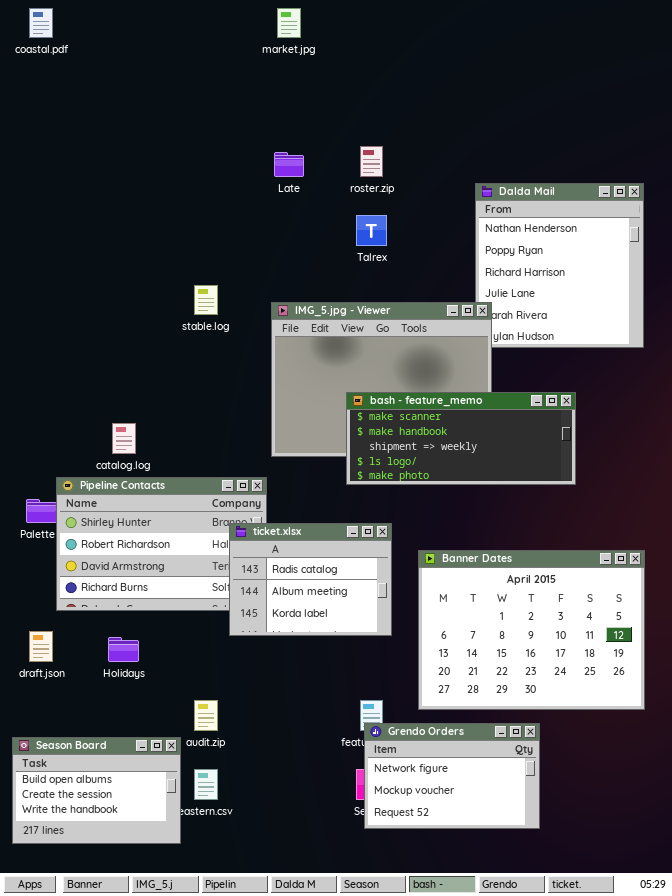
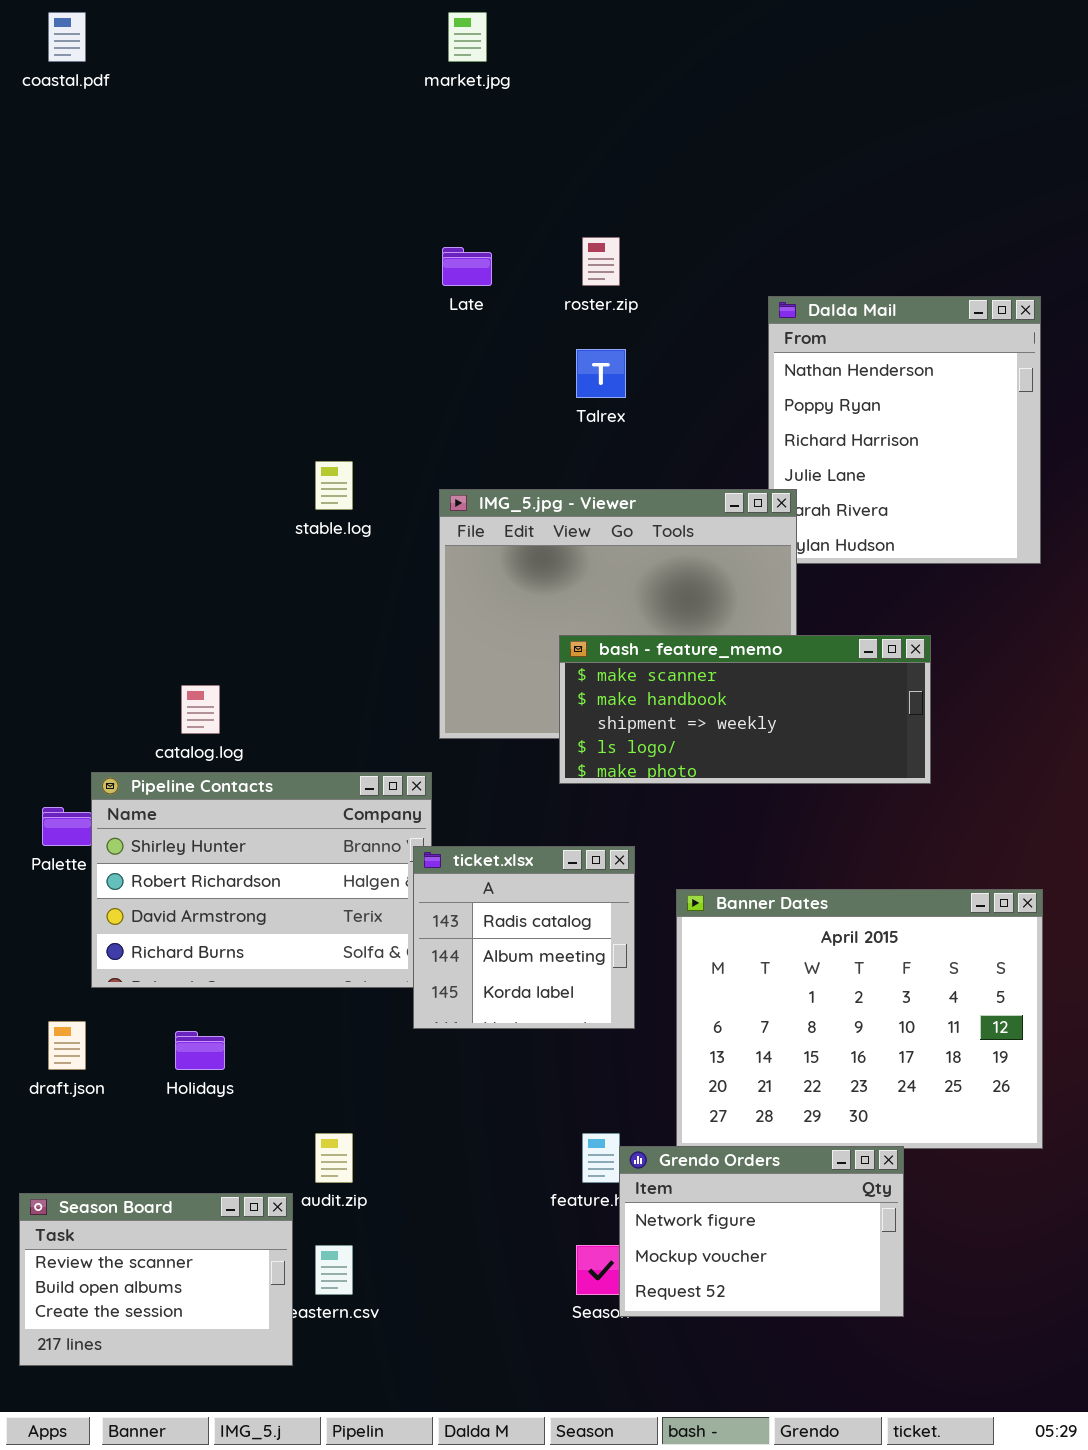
ticket.xlsx: [229,523,392,636] -> [413,846,635,1029], resized
Grendo Orders: [364,723,540,829] -> [619,1146,904,1317], moved
Season Board: [12,737,181,844] -> [19,1193,293,1366], scrolled up 1 row

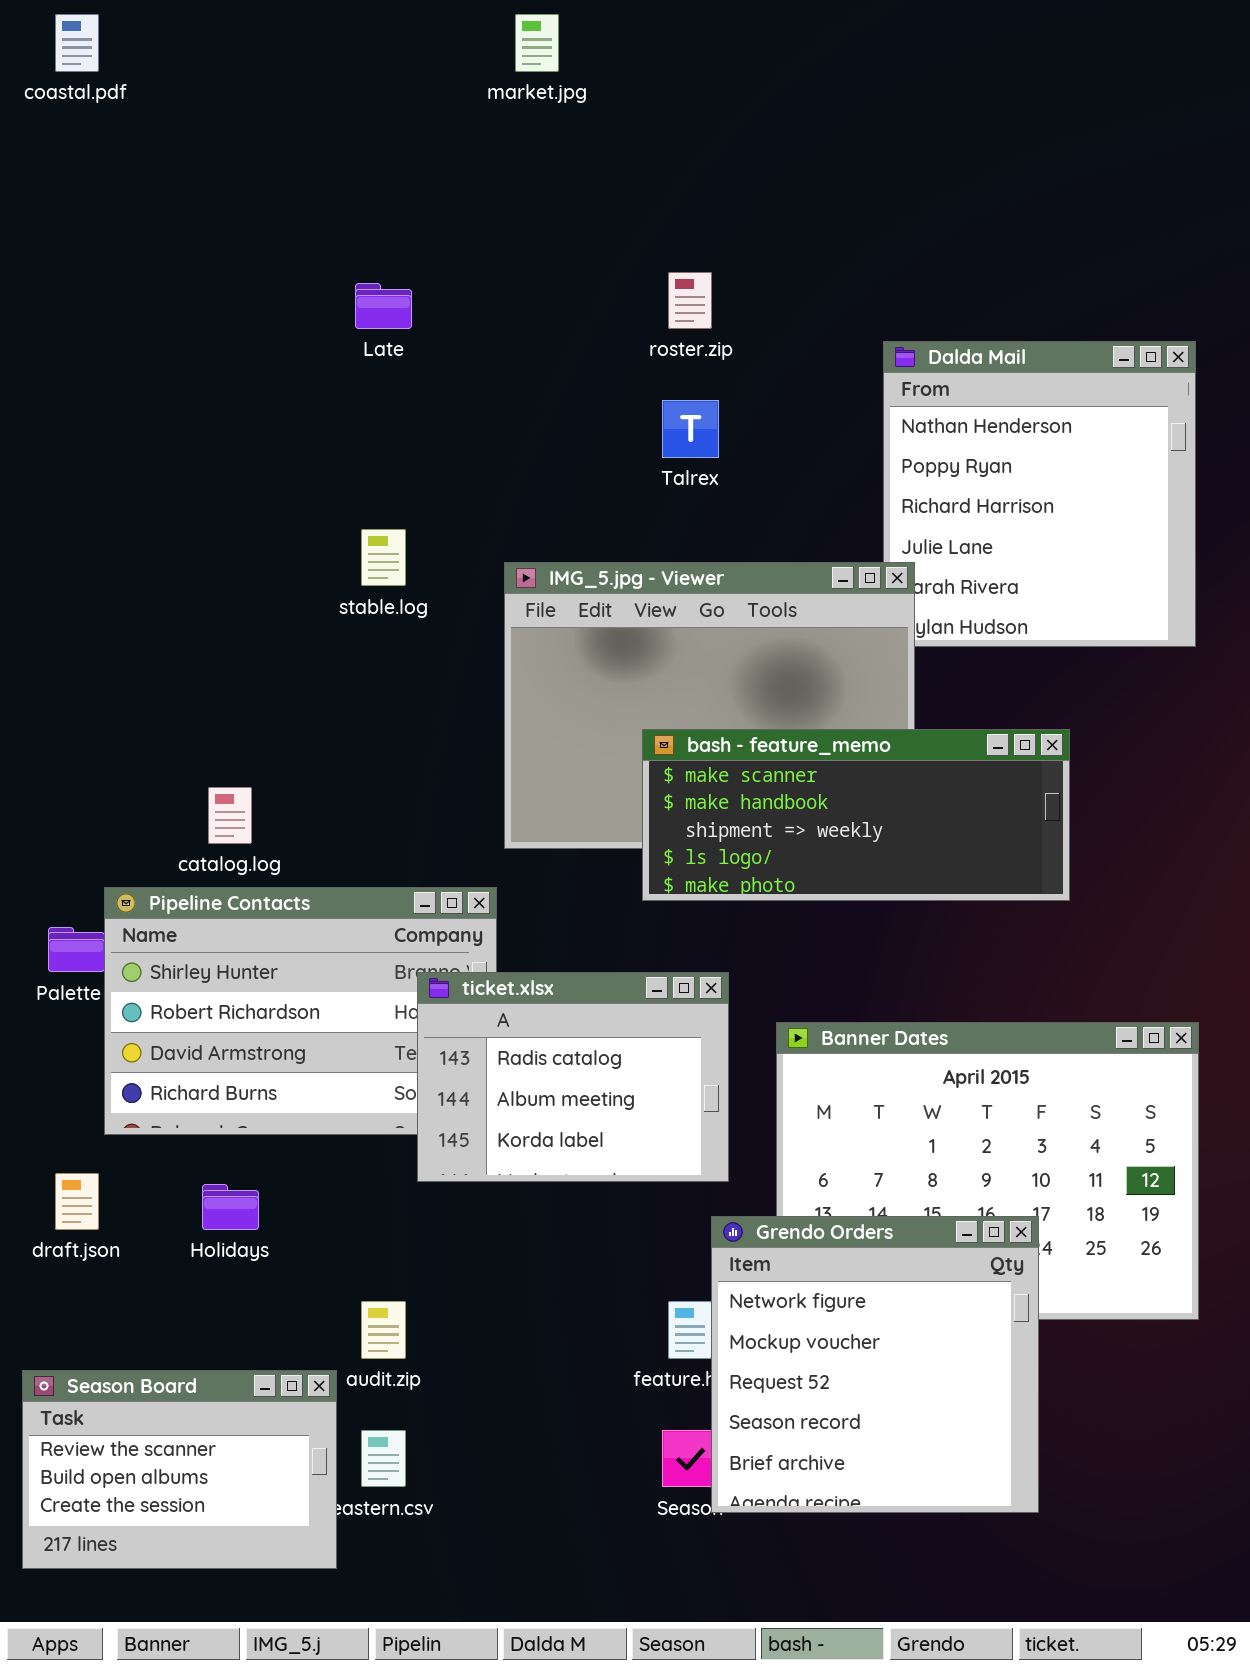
Late: [442,247,492,286] -> [355,283,412,329], moved
ticket.xlsx: [413,846,635,1029] -> [417,972,729,1182], resized
Grendo Orders: [619,1146,904,1317] -> [711,1216,1039,1513], resized

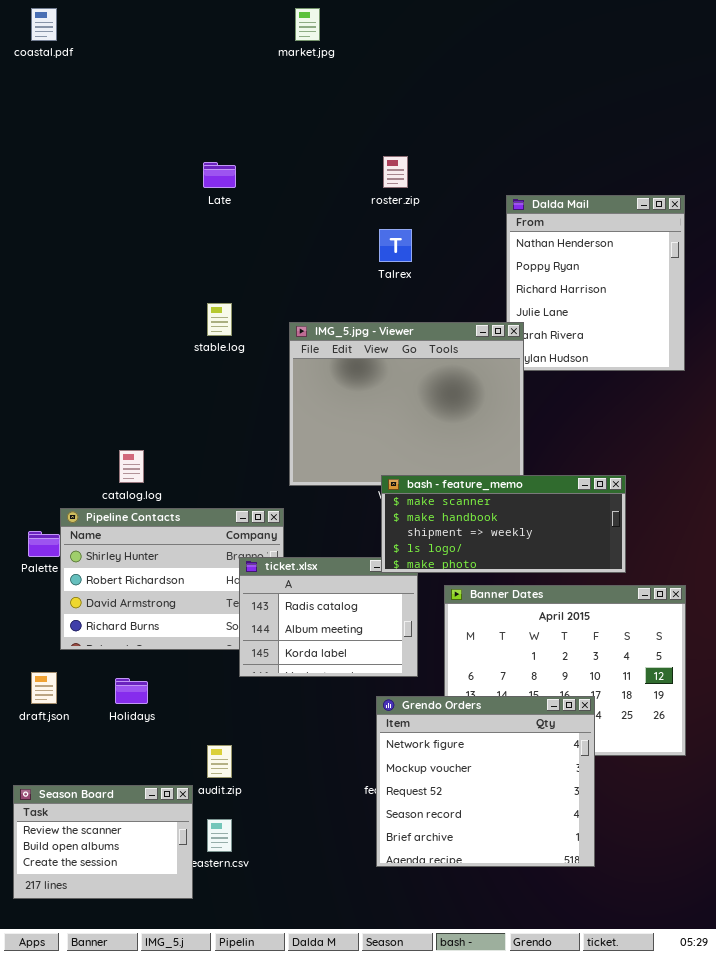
bash - feature_memo: [642,729,1070,901] -> [381,475,626,573], moved
Grendo Orders: [711,1216,1039,1513] -> [376,696,595,867], resized

